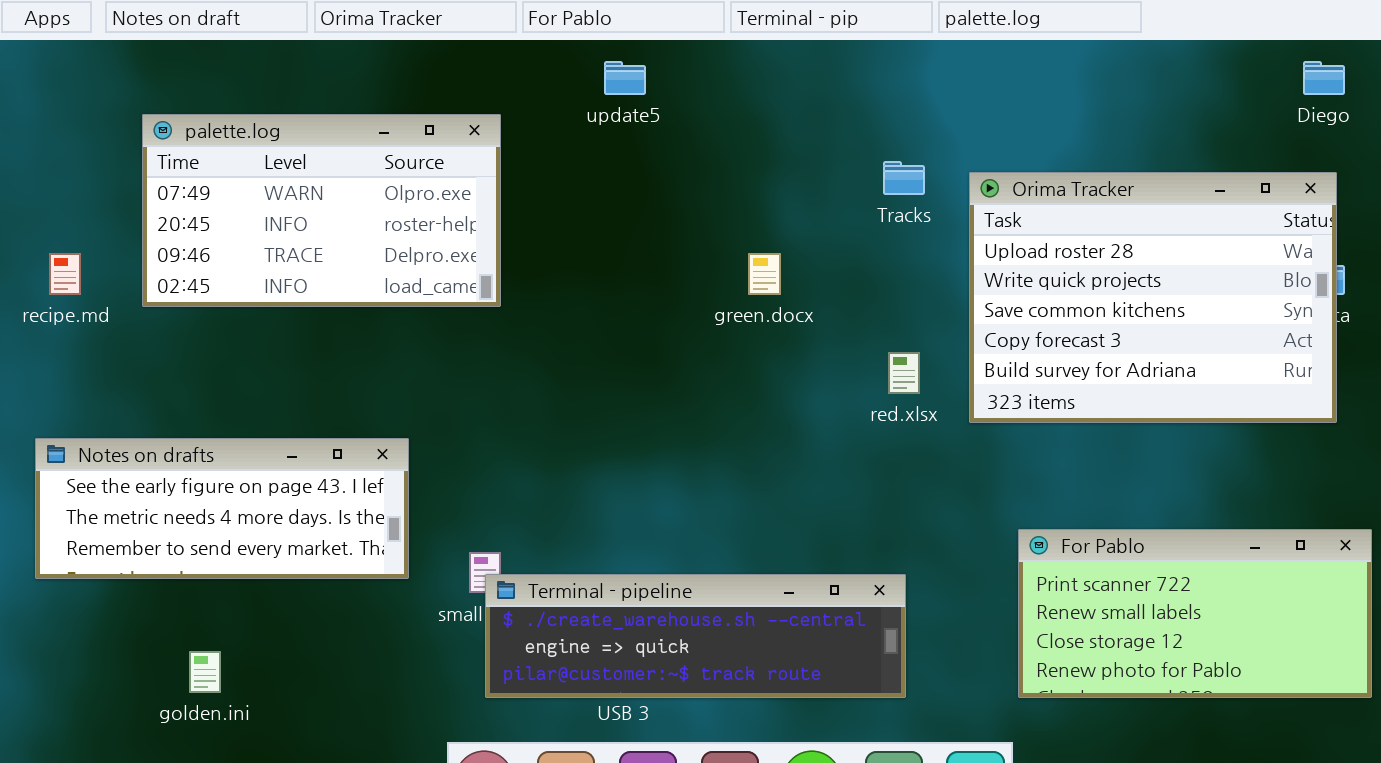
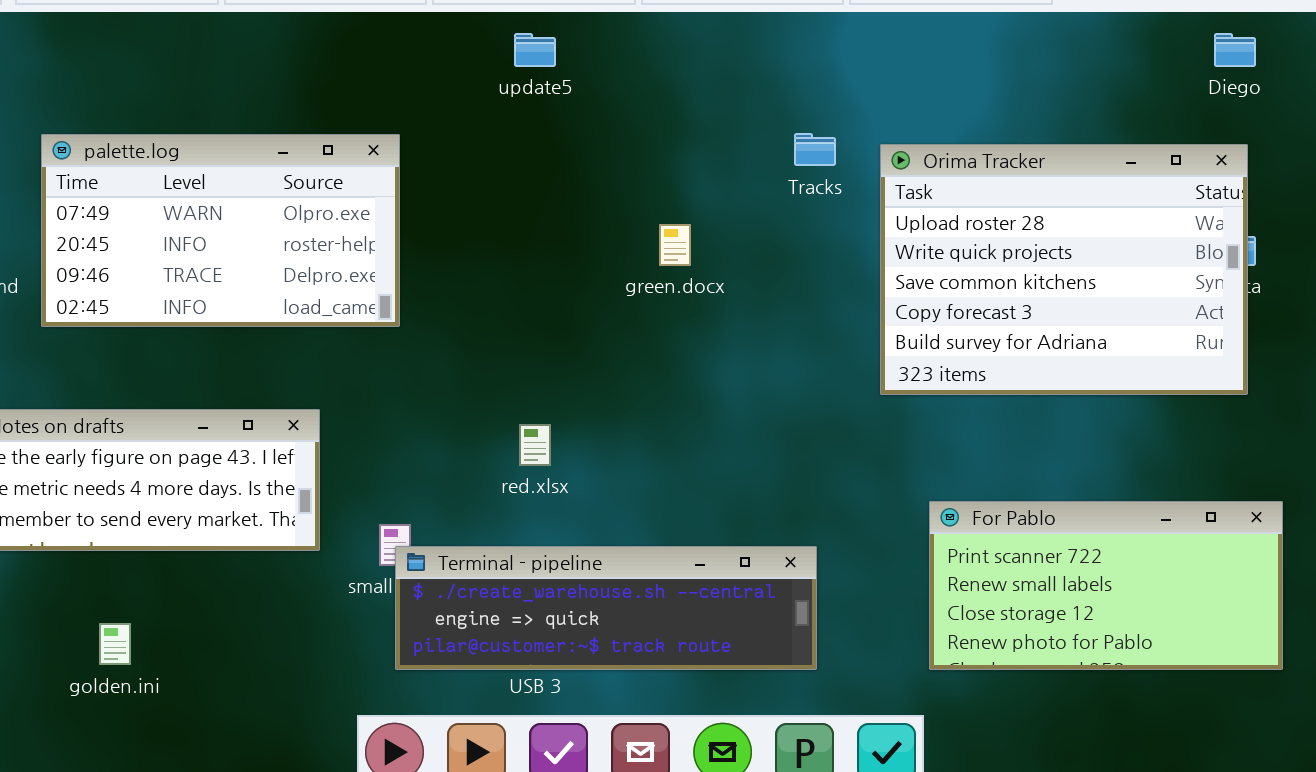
palette.log: [142,114,501,307] -> [41,134,400,327], moved
red.xlsx: [888,352,920,394] -> [519,424,551,466], moved

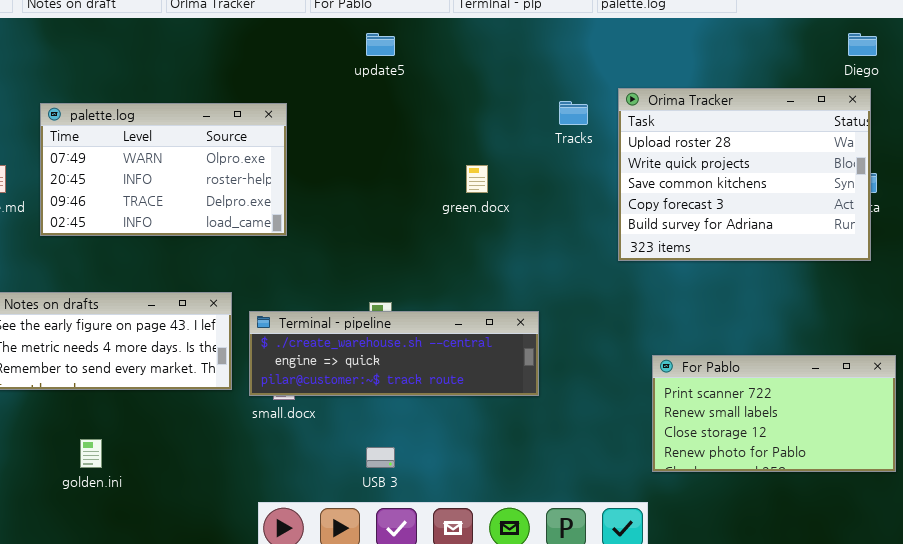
Orima Tracker: [880,144,1248,395] -> [618,88,871,261], moved
Terminal - pipeline: [395,546,817,670] -> [249,311,539,396], moved

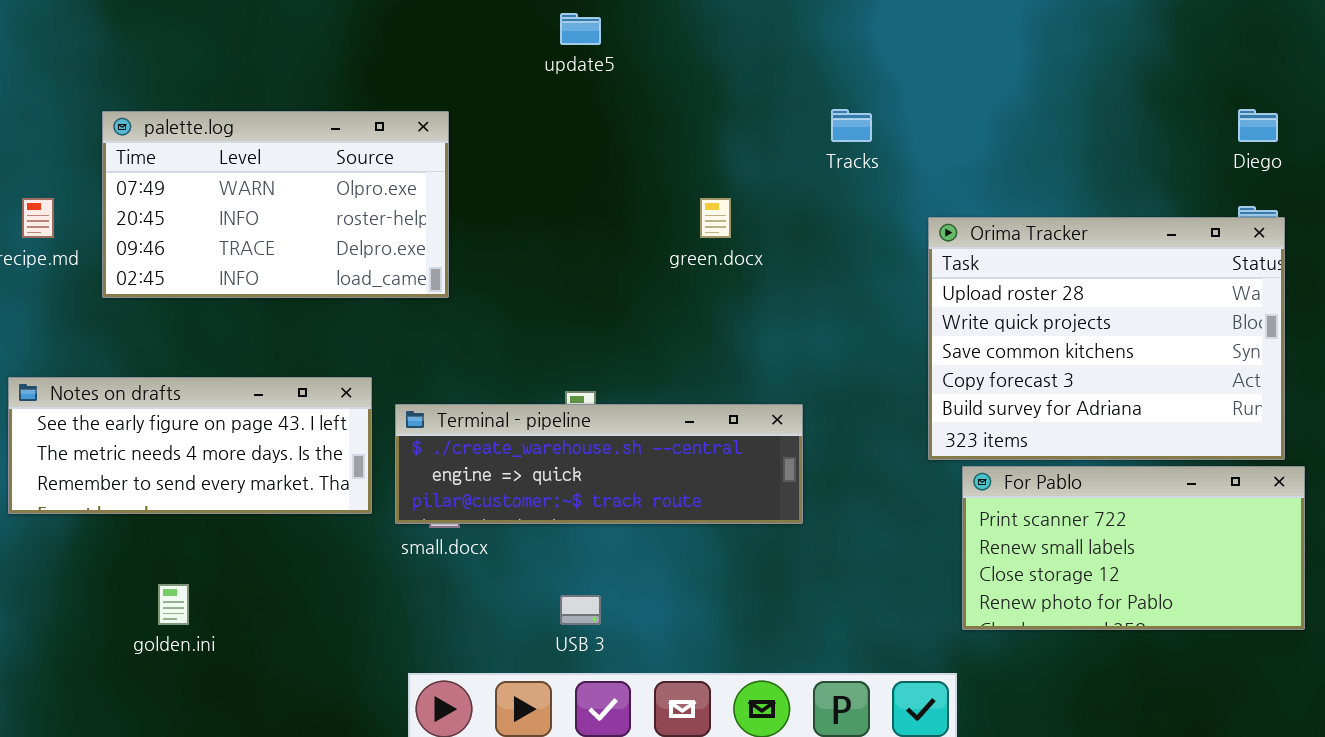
Diego: [848,33,877,56] -> [1238,109,1278,142], moved
Orima Tracker: [618,88,871,261] -> [928,217,1285,460], moved

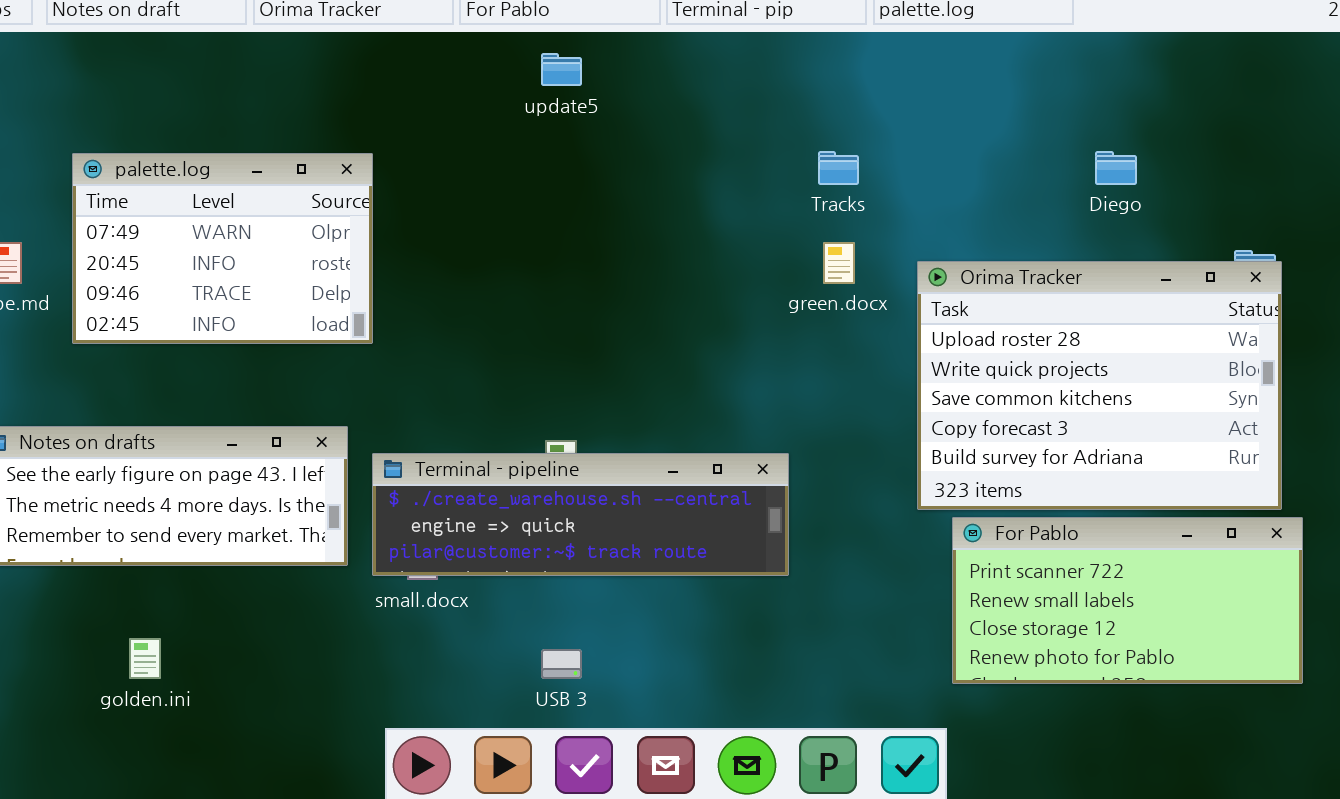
Diego: [1238,109,1278,142] -> [1095,151,1137,185], moved
palette.log: [102,111,449,298] -> [72,153,373,344], resized
green.docx: [700,198,731,238] -> [823,242,855,284], moved

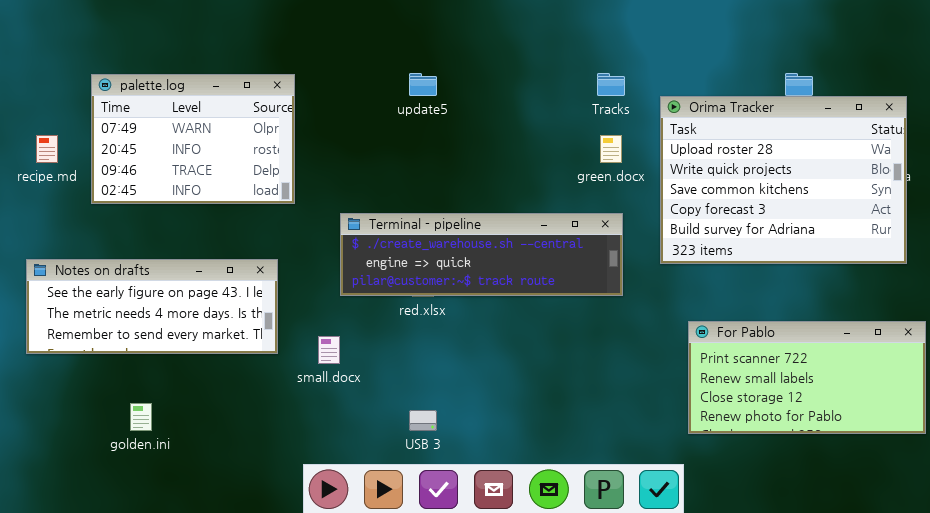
update5: [541,53,582,86] -> [409,73,437,96], moved
Orima Tracker: [917,261,1282,510] -> [660,96,907,264], moved
Terminal - pipeline: [372,453,789,576] -> [340,213,623,296], moved

